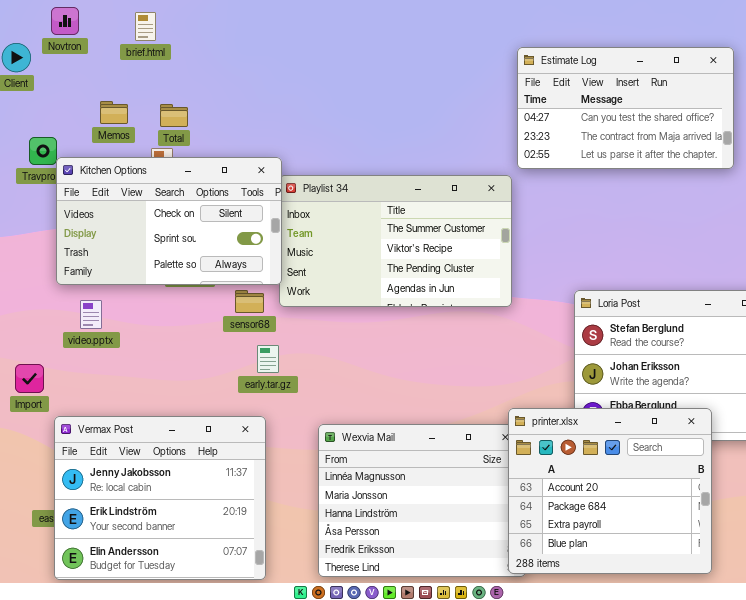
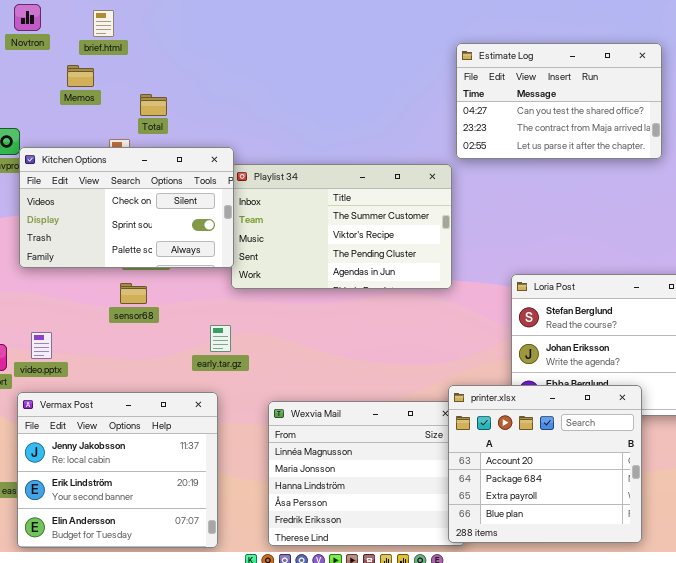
Memos: [100,101,128,124] -> [67,65,94,87], moved
Total: [160,104,188,127] -> [140,94,167,116], moved
sensor68: [235,290,264,313] -> [120,283,147,304], moved
video.pptx: [80,300,102,329] -> [31,332,52,359], moved

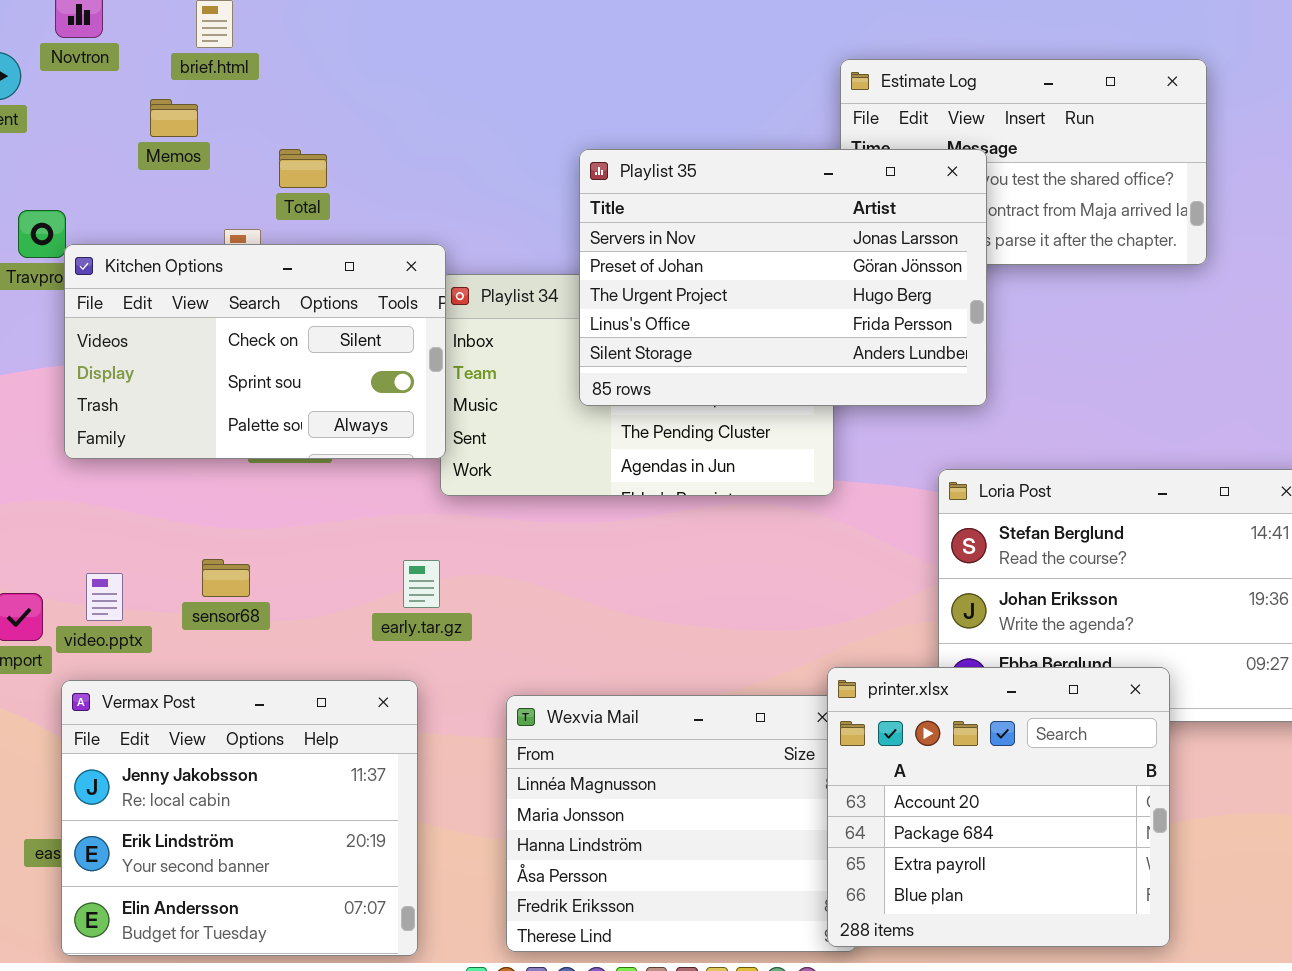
Playlist 35: none -> [579,149,987,406], opened
sensor68: [120,283,147,304] -> [202,559,250,597], moved

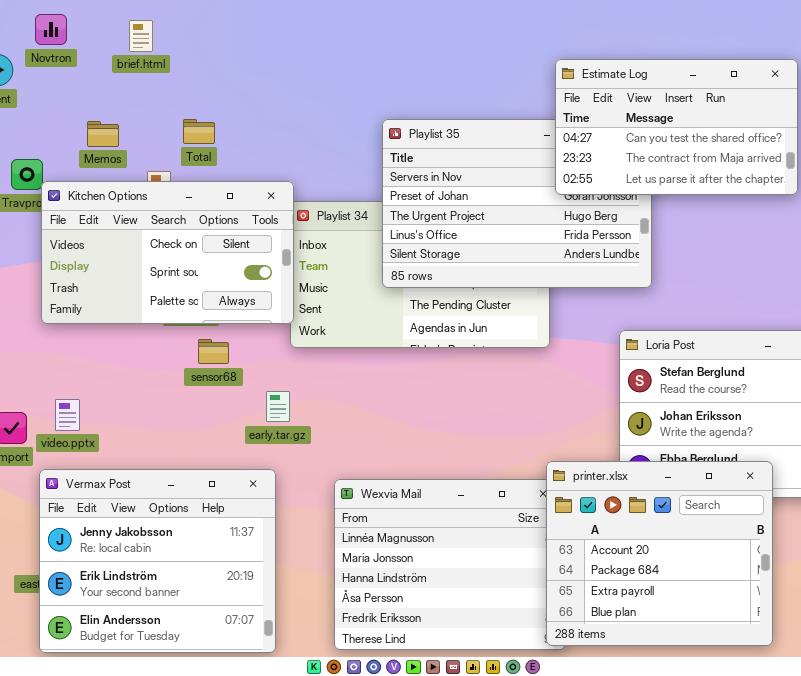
Estimate Log: [840,59,1207,265] -> [555,59,798,195], raised
Memos: [150,99,198,137] -> [87,121,119,147], moved
sensor68: [202,559,250,597] -> [198,339,229,364], moved

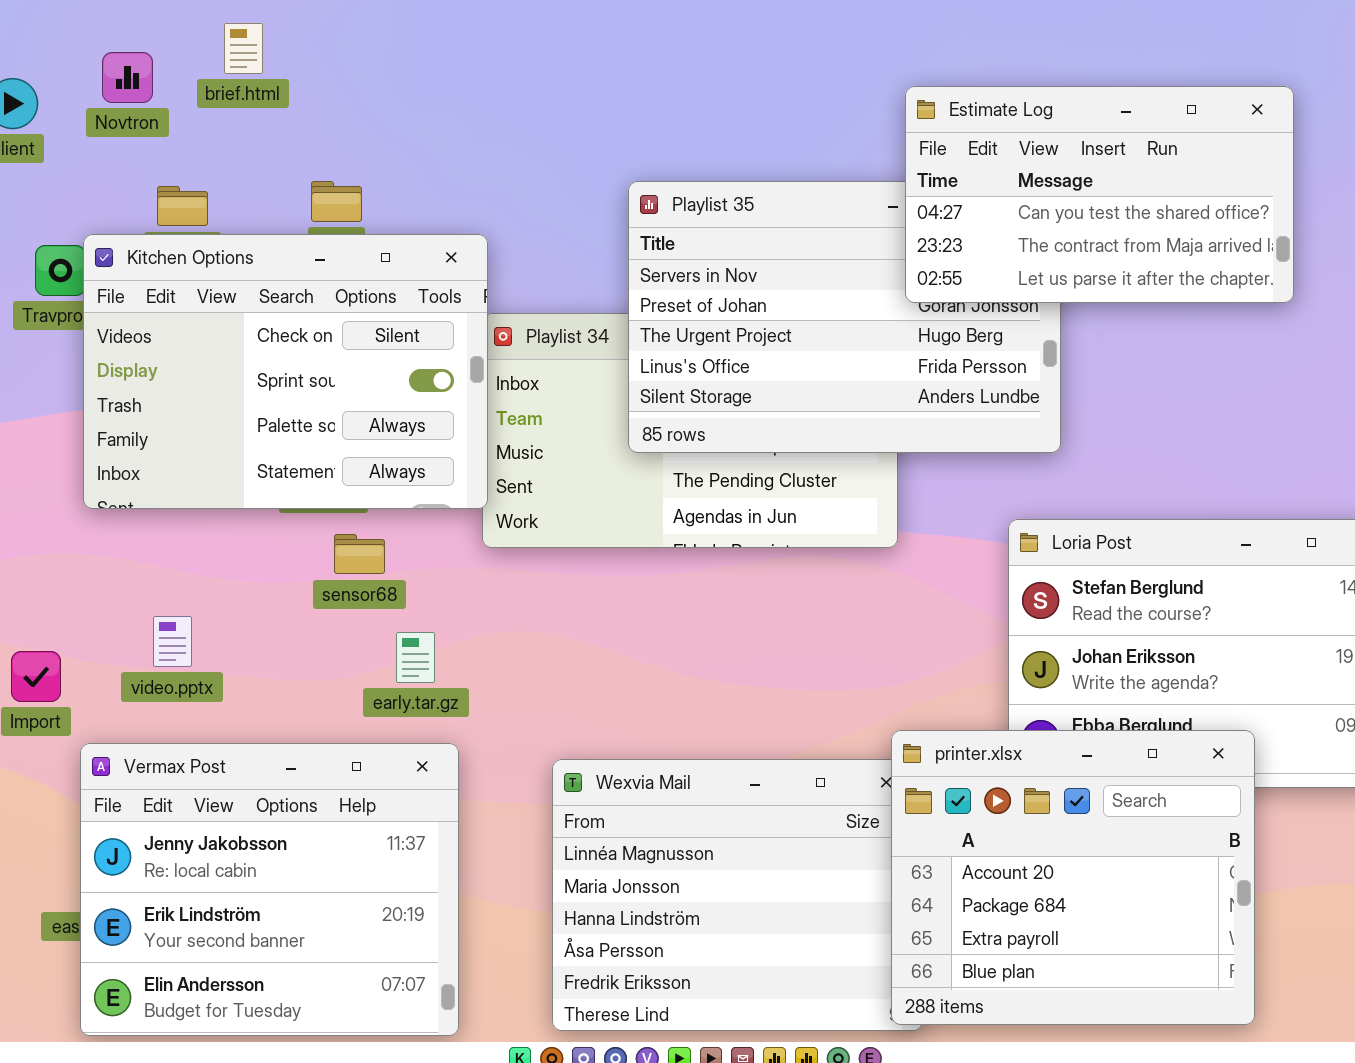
Novtron: [35,14,67,45] -> [102,52,153,103], moved
Kitchen Options: [41,181,294,324] -> [83,234,488,509], resized
early.tar.gz: [266,391,290,422] -> [396,632,435,683], moved
video.pptx: [55,399,80,431] -> [153,616,192,667], moved

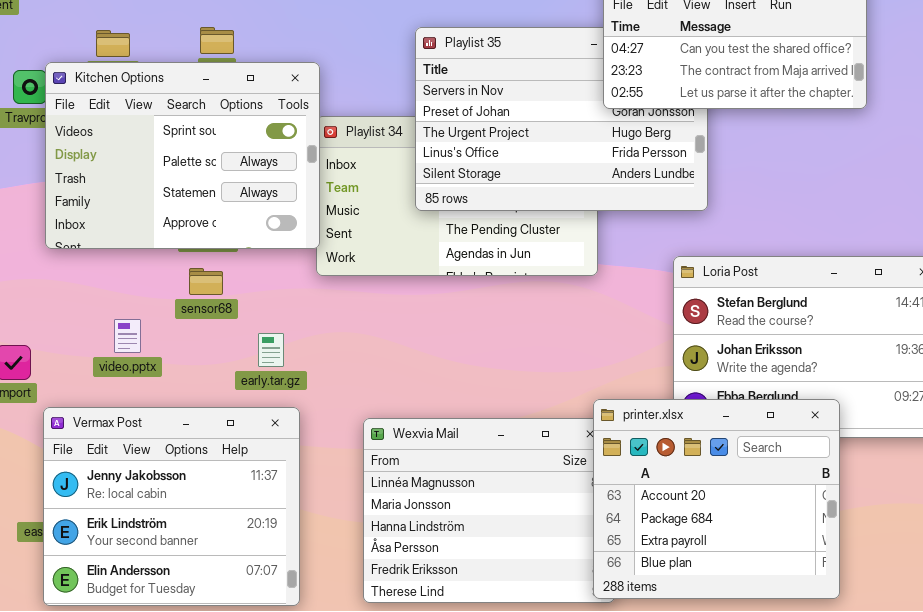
Kitchen Options: [83,234,488,509] -> [45,62,320,249], scrolled down 1 row
sensor68: [334,534,385,574] -> [189,268,223,295], moved
video.pptx: [153,616,192,667] -> [114,319,141,353], moved

